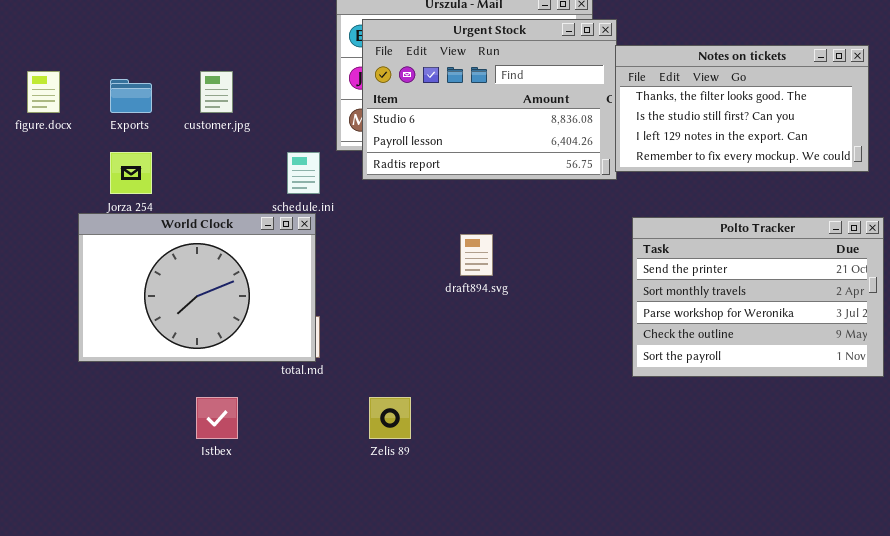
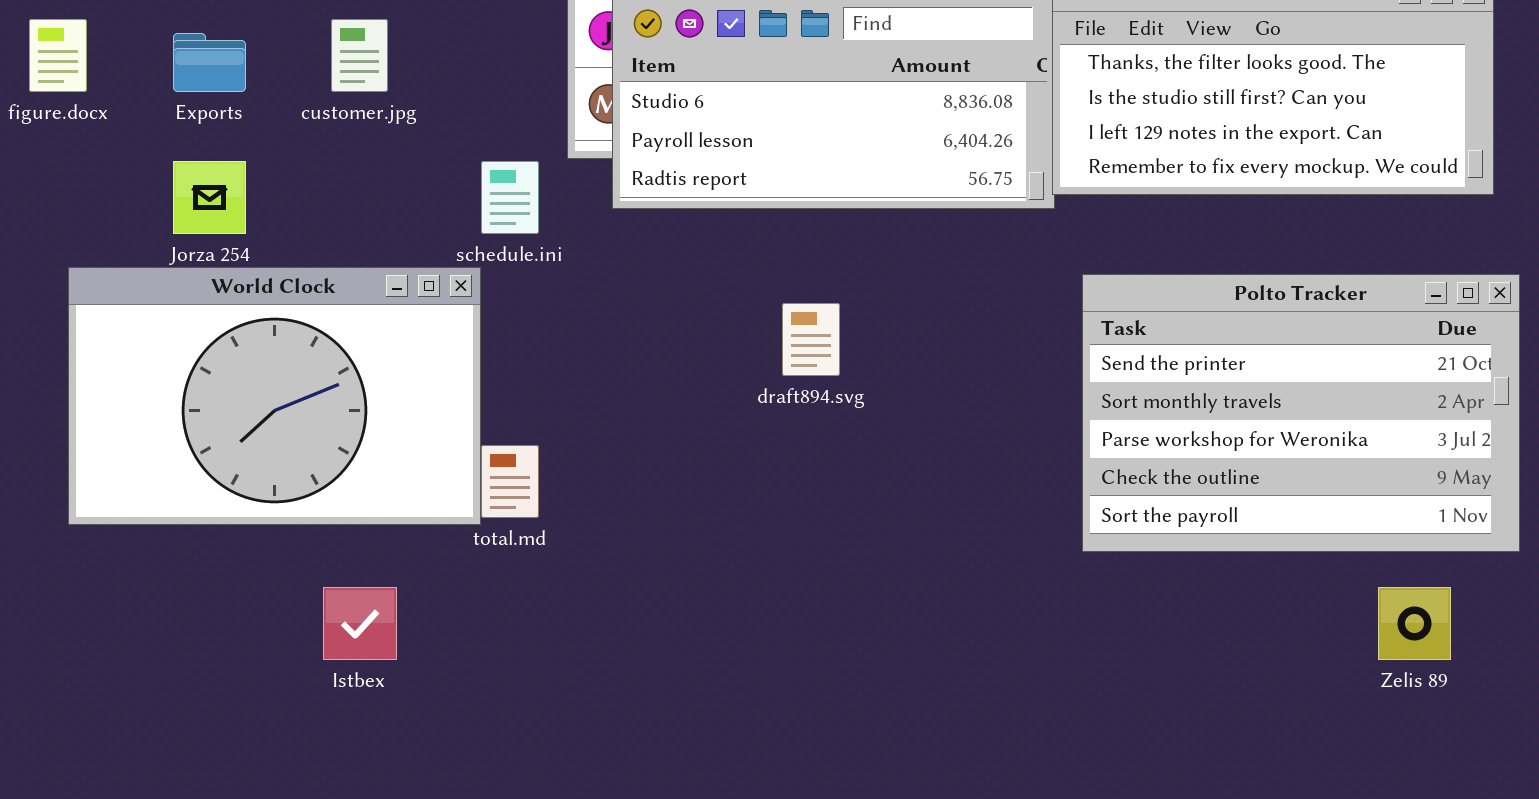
World Clock: [78,213,316,362] -> [68,267,481,525], moved
Zelis 89: [369,397,411,439] -> [1378,587,1451,660], moved

